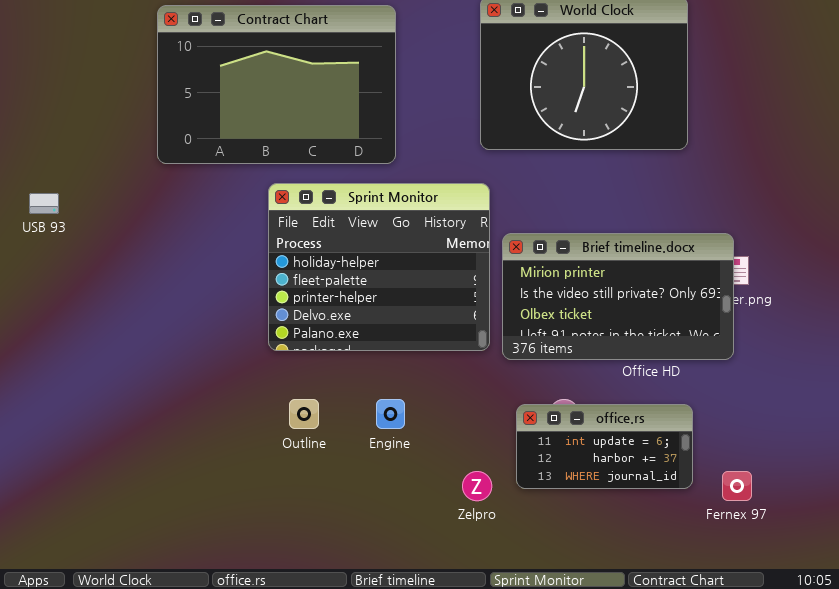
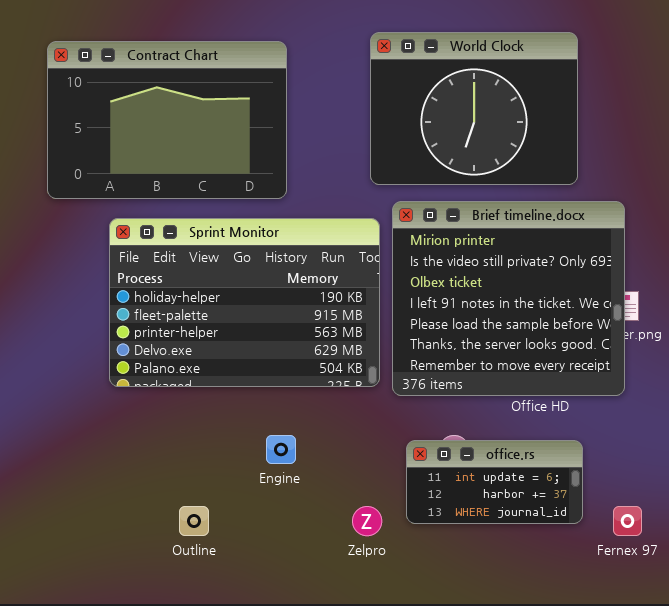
Sprint Monitor: [268,183,490,351] -> [109,218,380,387], resized
Brief timeline.docx: [502,233,734,360] -> [392,201,625,396], resized
Outline: [289,399,319,429] -> [179,506,209,536], moved

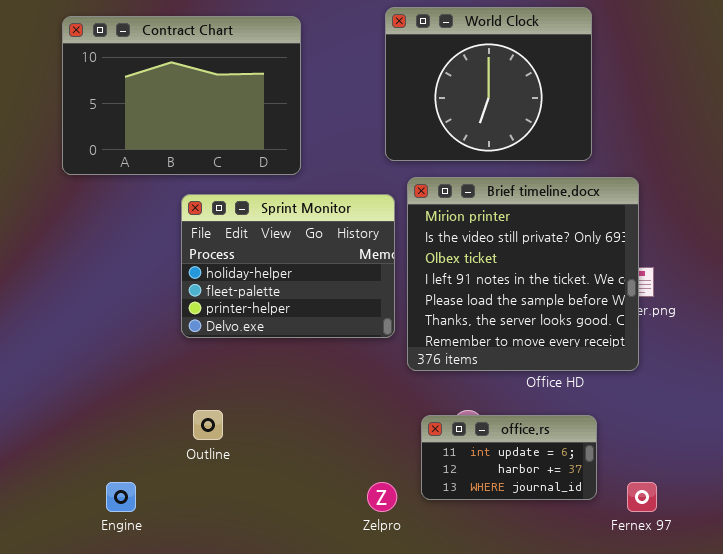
Sprint Monitor: [109,218,380,387] -> [181,194,395,338], resized
Engine: [266,435,296,464] -> [106,482,136,512], moved
Outline: [179,506,209,536] -> [193,410,223,440], moved

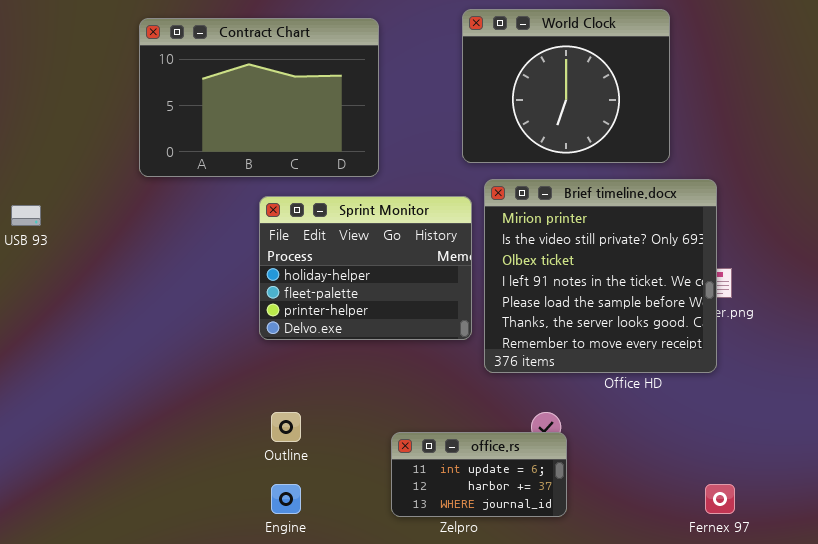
office.rs: [421,415,597,500] -> [391,432,567,517], moved
Engine: [106,482,136,512] -> [271,484,301,514], moved

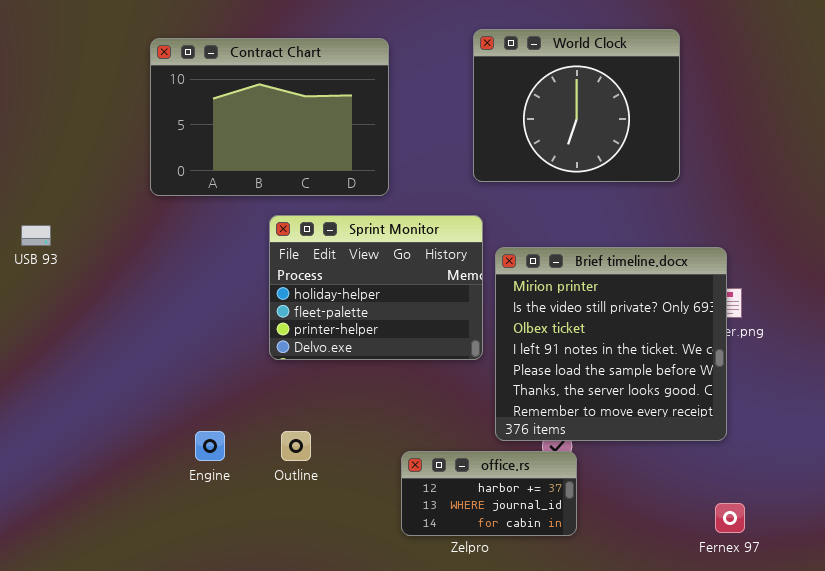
Brief timeline.docx: [484,179,717,373] -> [495,247,727,441], moved
office.rs: [391,432,567,517] -> [401,451,577,536], scrolled down 1 row
Engine: [271,484,301,514] -> [195,431,225,461], moved

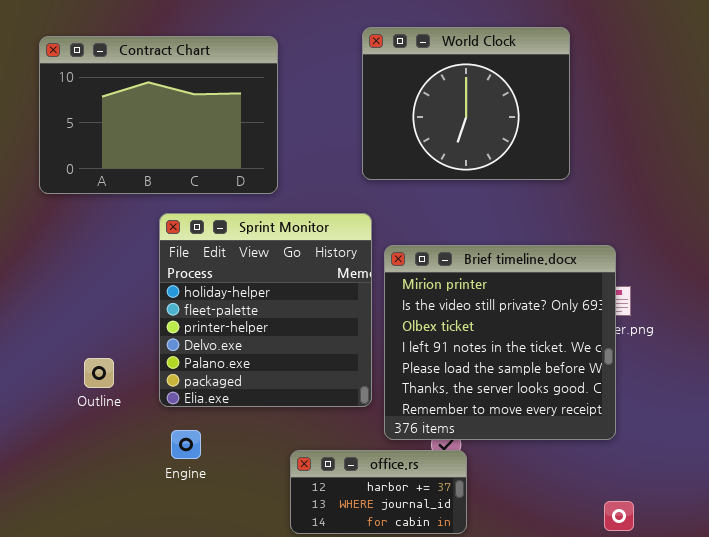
Sprint Monitor: [269,215,483,360] -> [159,213,372,407], resized
Engine: [195,431,225,461] -> [171,430,201,459], moved
Outline: [281,431,311,461] -> [84,358,114,388], moved

